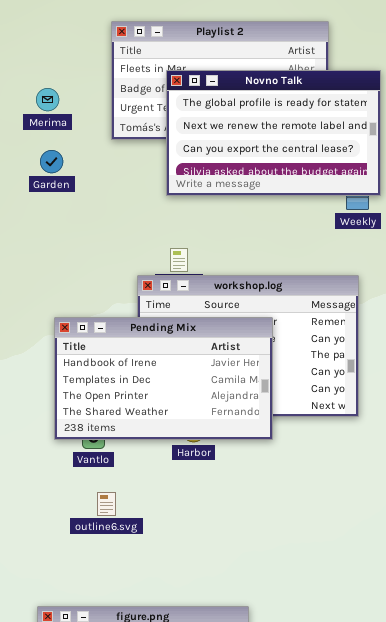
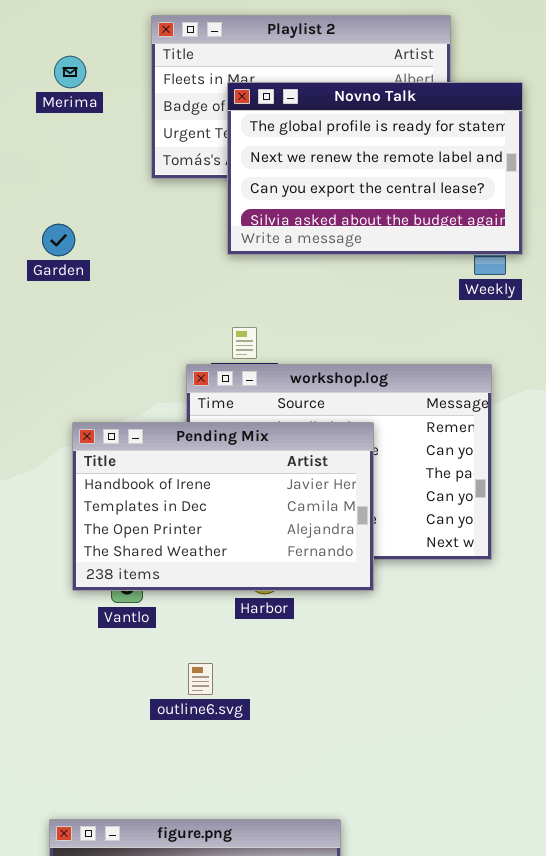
Merima: [36,88,59,111] -> [54,56,86,88], moved
Garden: [40,150,63,173] -> [42,224,75,256], moved
outline6.svg: [97,492,116,516] -> [188,663,213,695], moved

